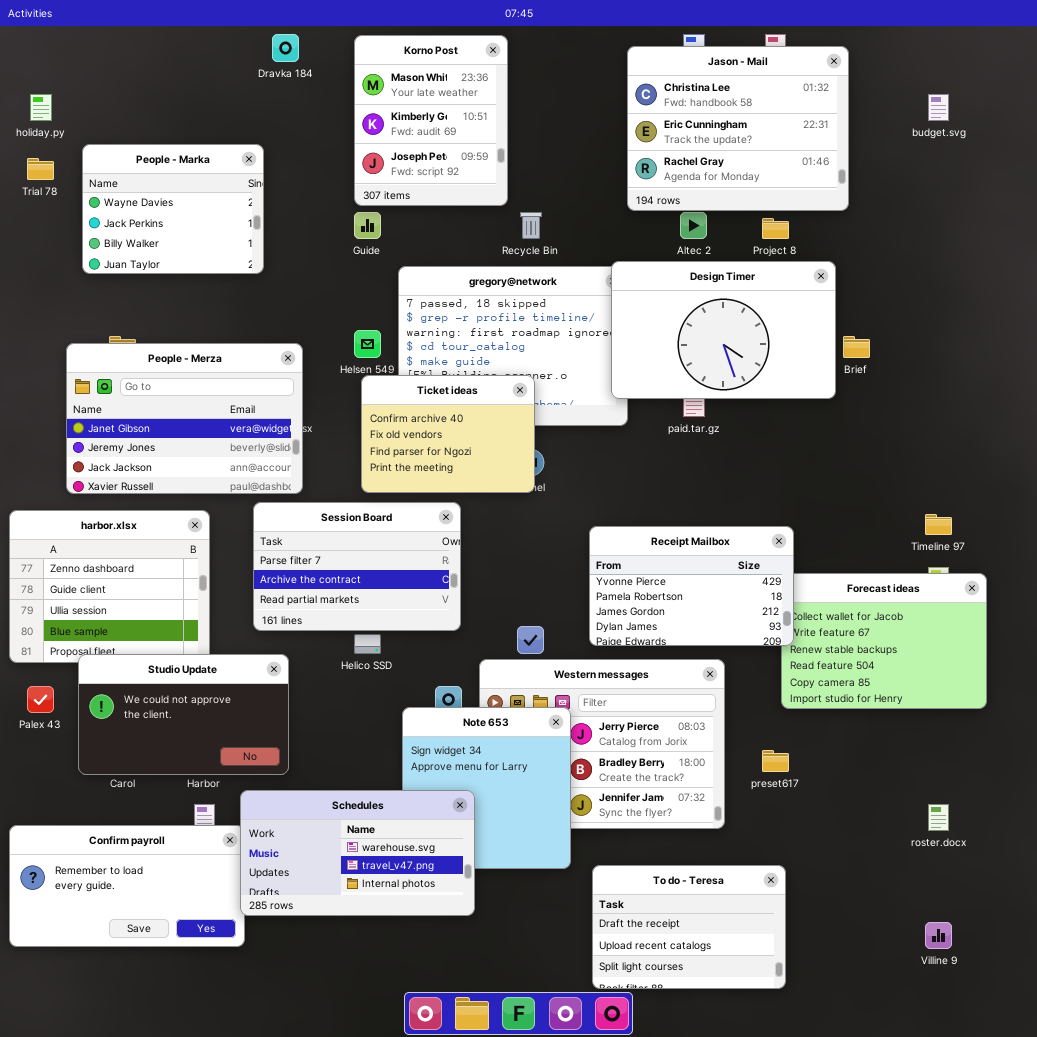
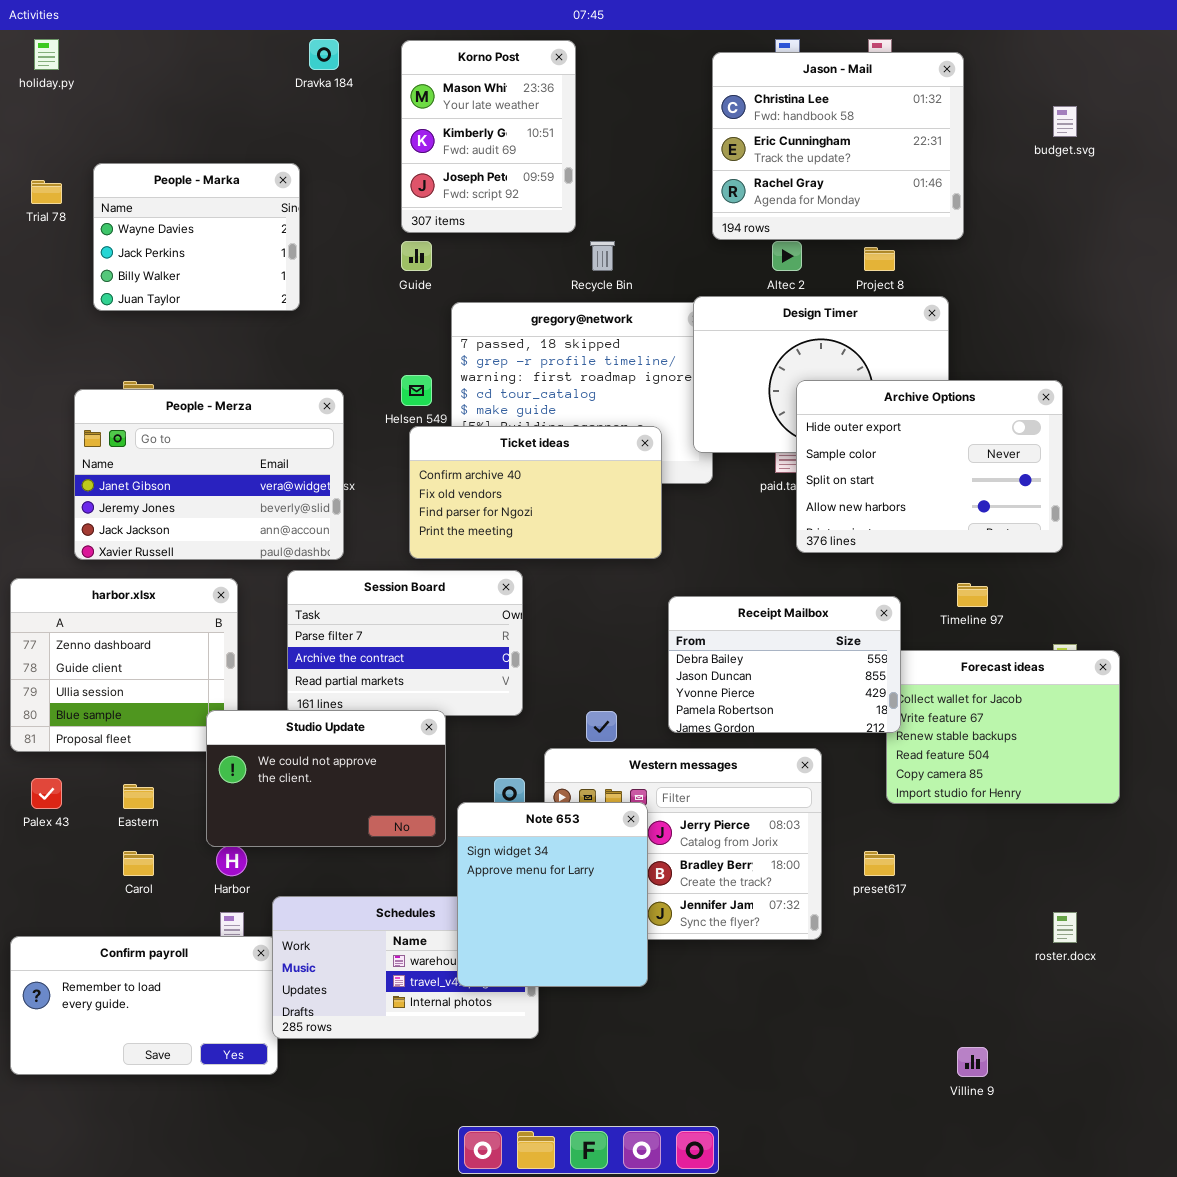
holiday.py: [30,94,52,121] -> [34,39,59,70], moved
Archive Options: none -> [796,380,1063,553], opened
Ticket ideas: [361,375,535,493] -> [409,426,662,559], resized
Timeline 97: [925,514,952,535] -> [957,583,988,607], moved
Receipt Mailbox: [589,526,794,646] -> [668,596,901,733], scrolled up 2 rows
Studio Update: [78,654,289,775] -> [206,710,446,847], moved
Note 653: [402,707,571,869] -> [457,802,648,987], raised
To do - Teresa: [592,865,786,989] -> none, closed
Villine 9: [925,922,952,949] -> [957,1047,988,1077], moved

